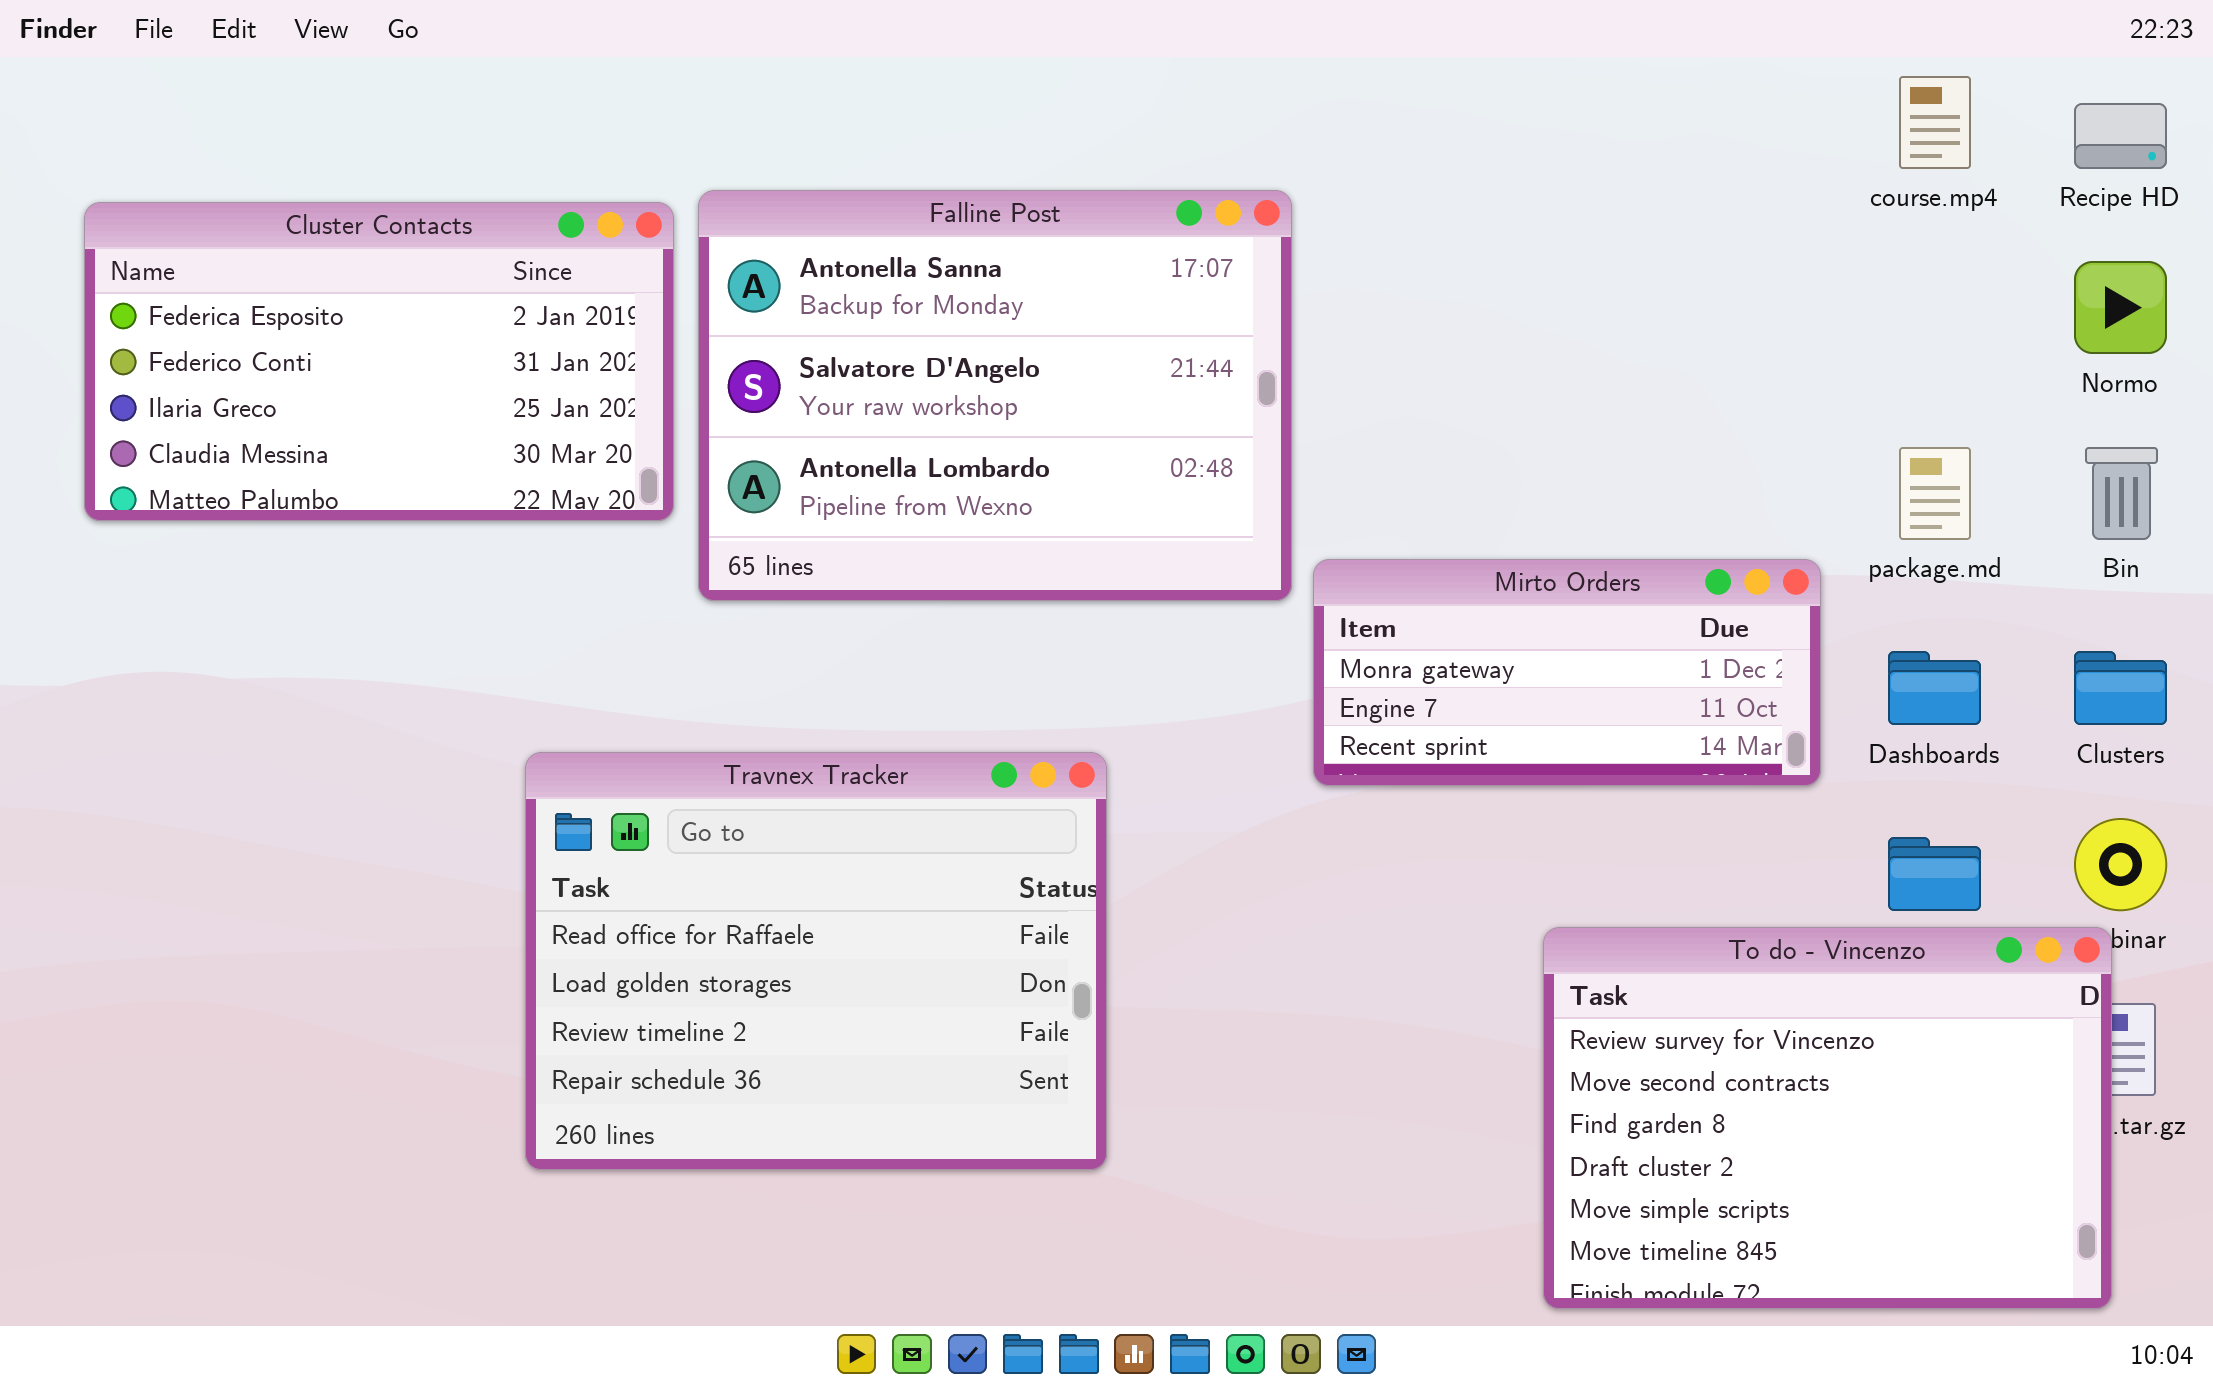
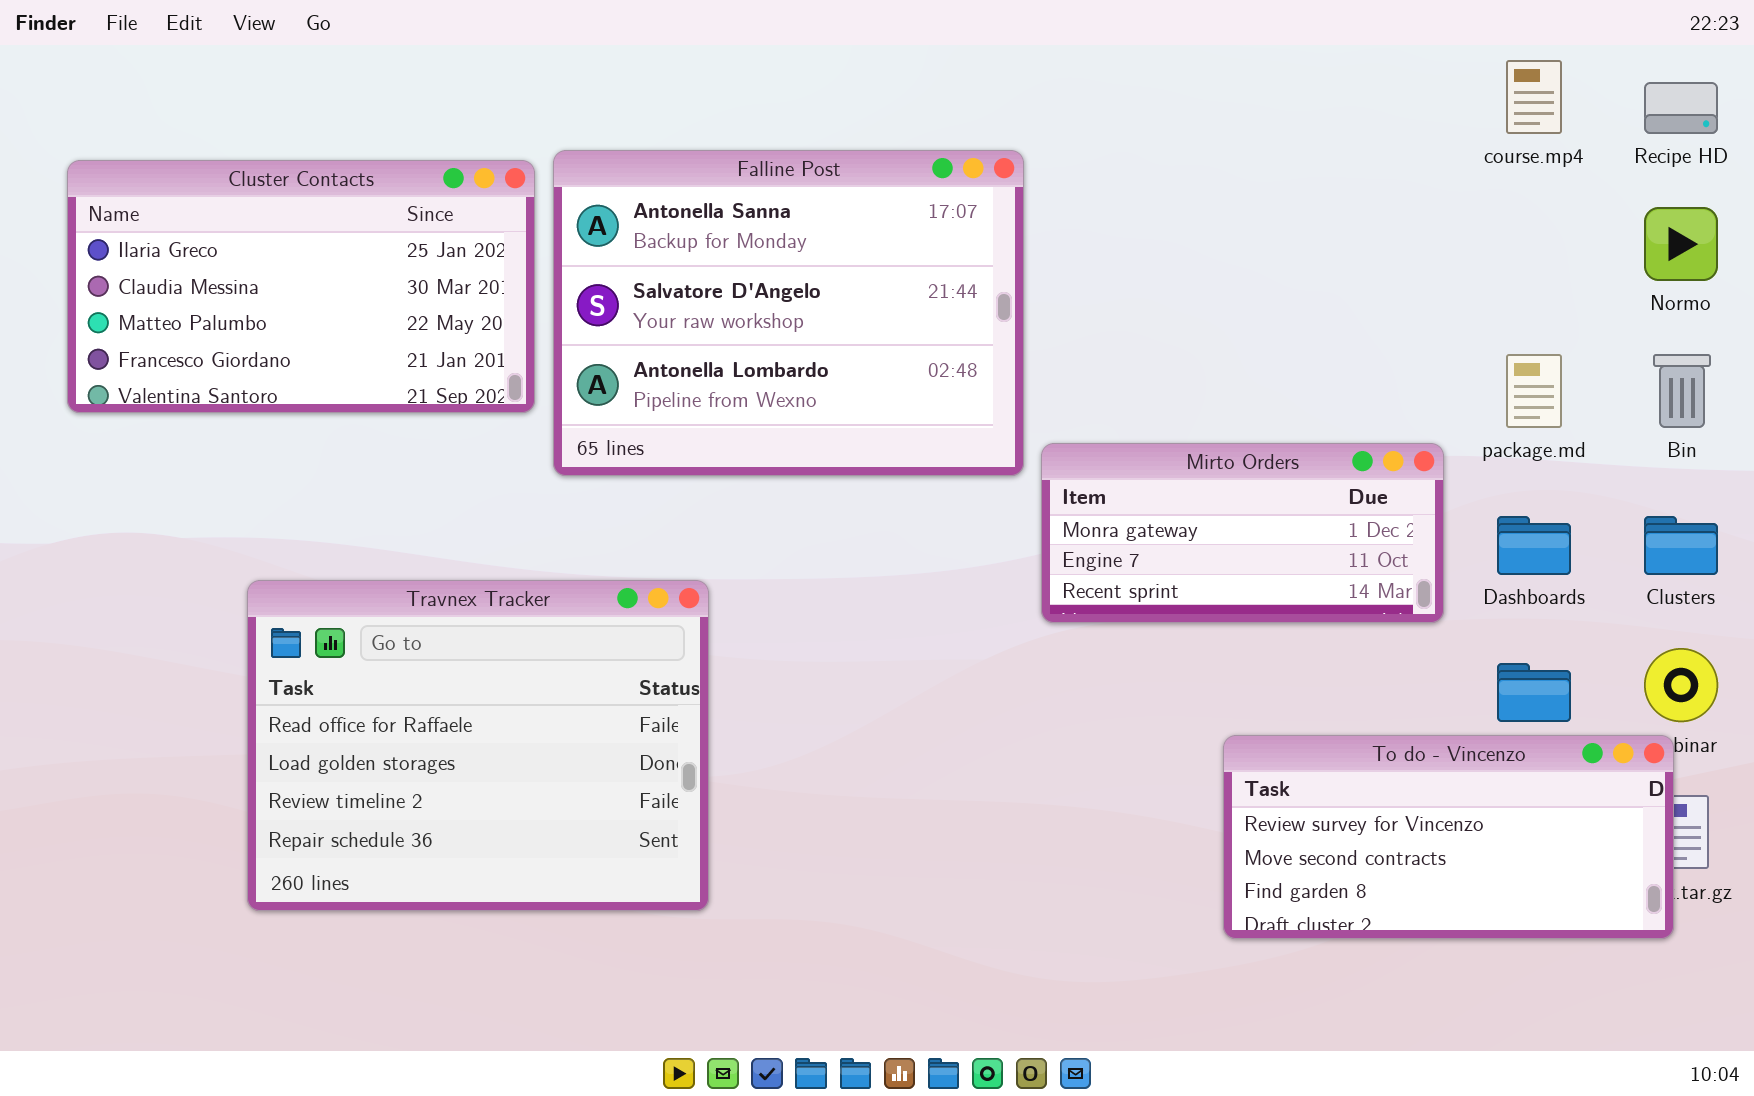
Cluster Contacts: [84,202,674,521] -> [67,160,535,413], scrolled down 2 rows
Travnex Tracker: [525,752,1107,1170] -> [247,580,709,911], moved
To do - Vincenzo: [1543,927,2112,1309] -> [1223,735,1674,939], resized

